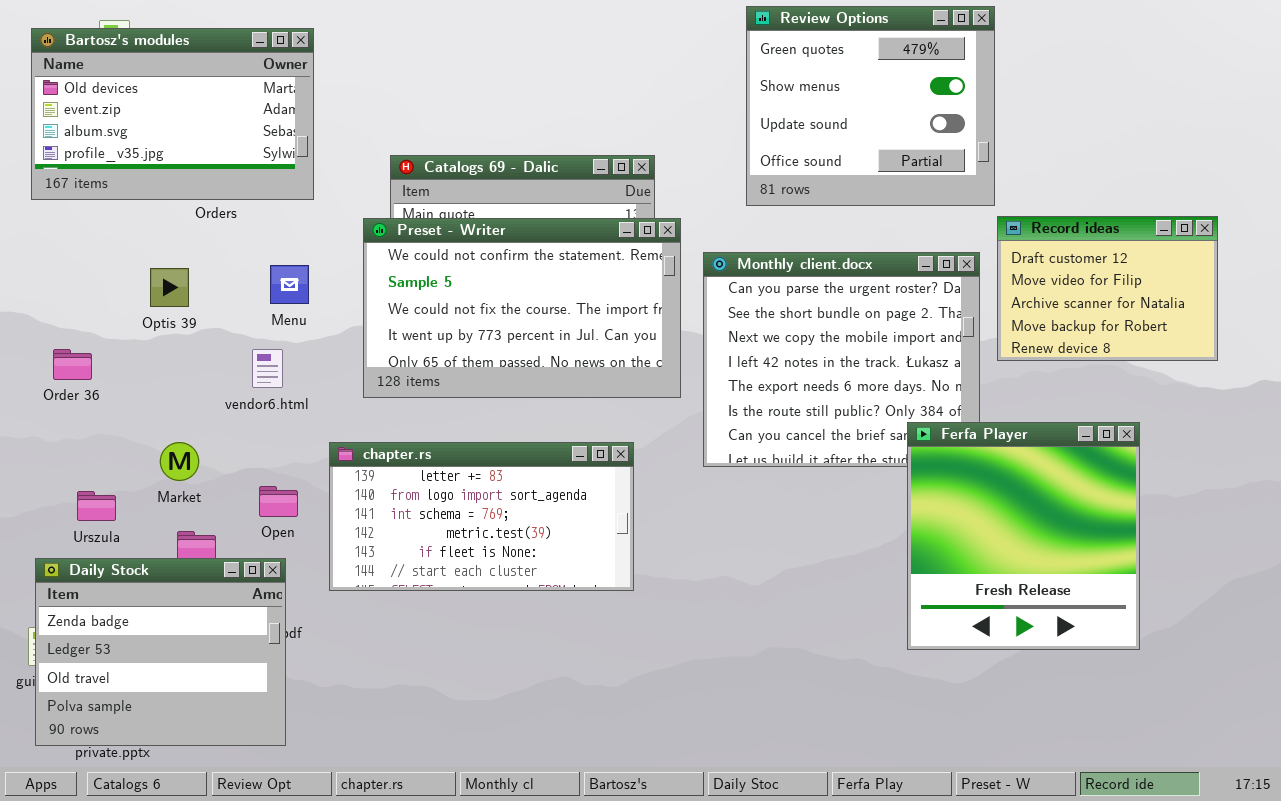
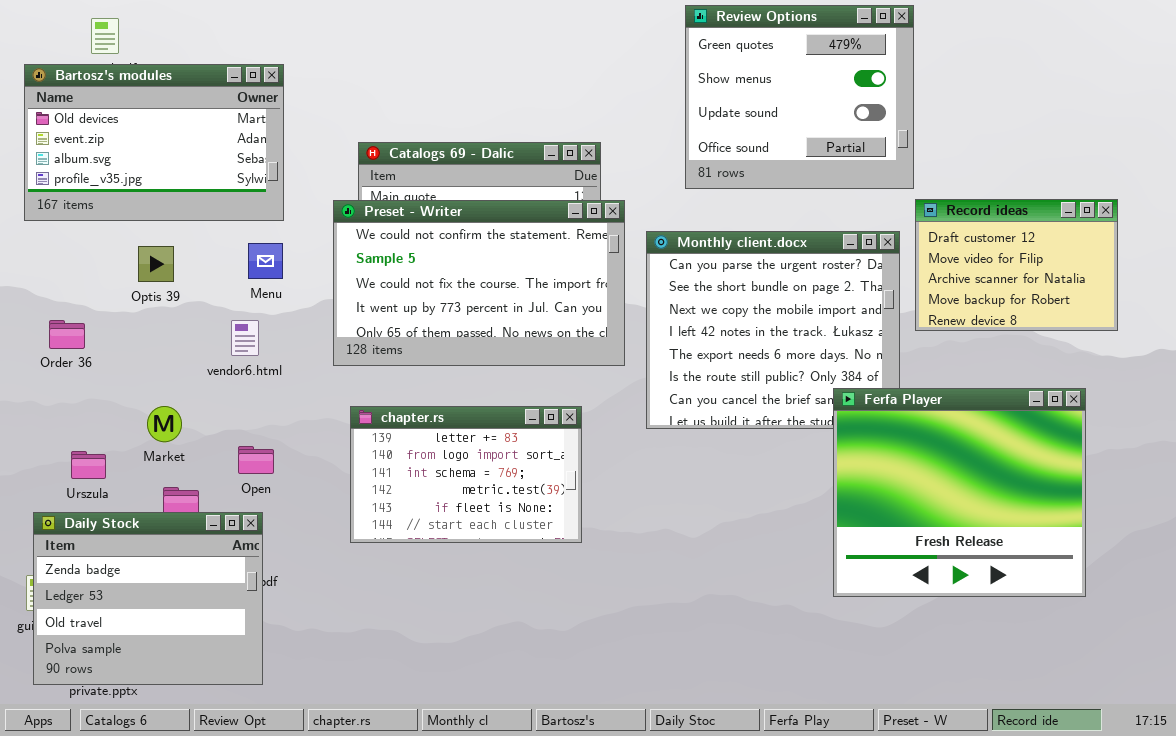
Bartosz's modules: [31,28,314,200] -> [24,64,284,221], moved
Ferfa Player: [907,422,1140,650] -> [833,388,1086,597], resized
chapter.rs: [329,442,634,591] -> [350,406,582,543], resized

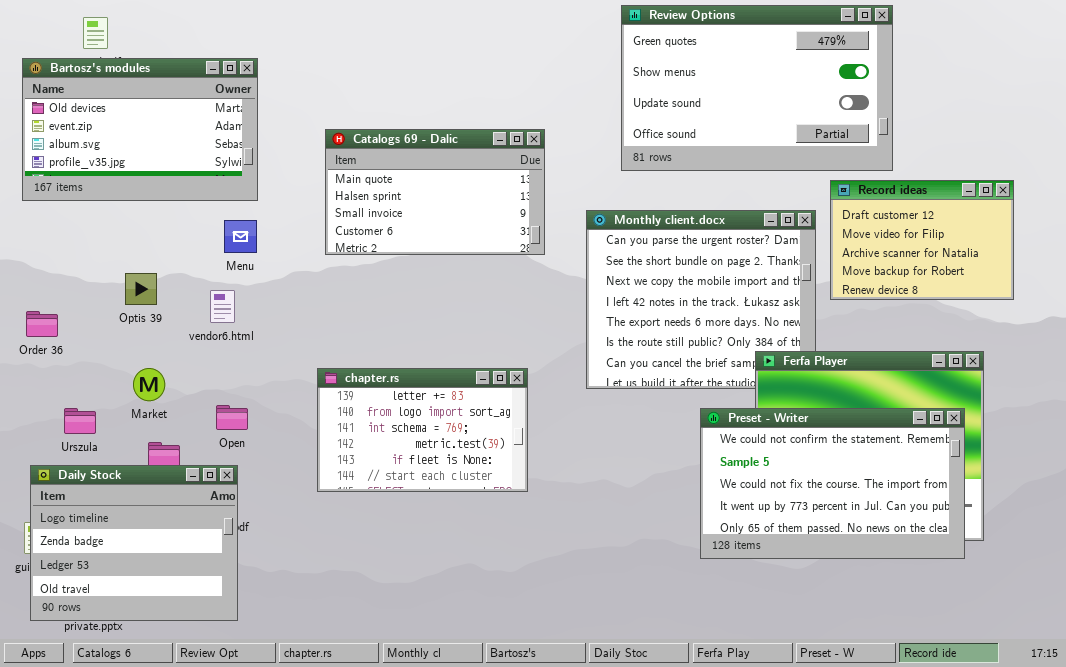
Review Options: [685,5,914,189] -> [621,5,893,171], resized
Preset - Writer: [333,200,625,366] -> [700,408,965,559], moved
Optis 39: [138,246,174,282] -> [125,273,157,305], moved
Order 36: [49,320,85,349] -> [26,311,58,337], moved
Daily Stock: [33,512,263,685] -> [30,465,238,621], scrolled up 1 row

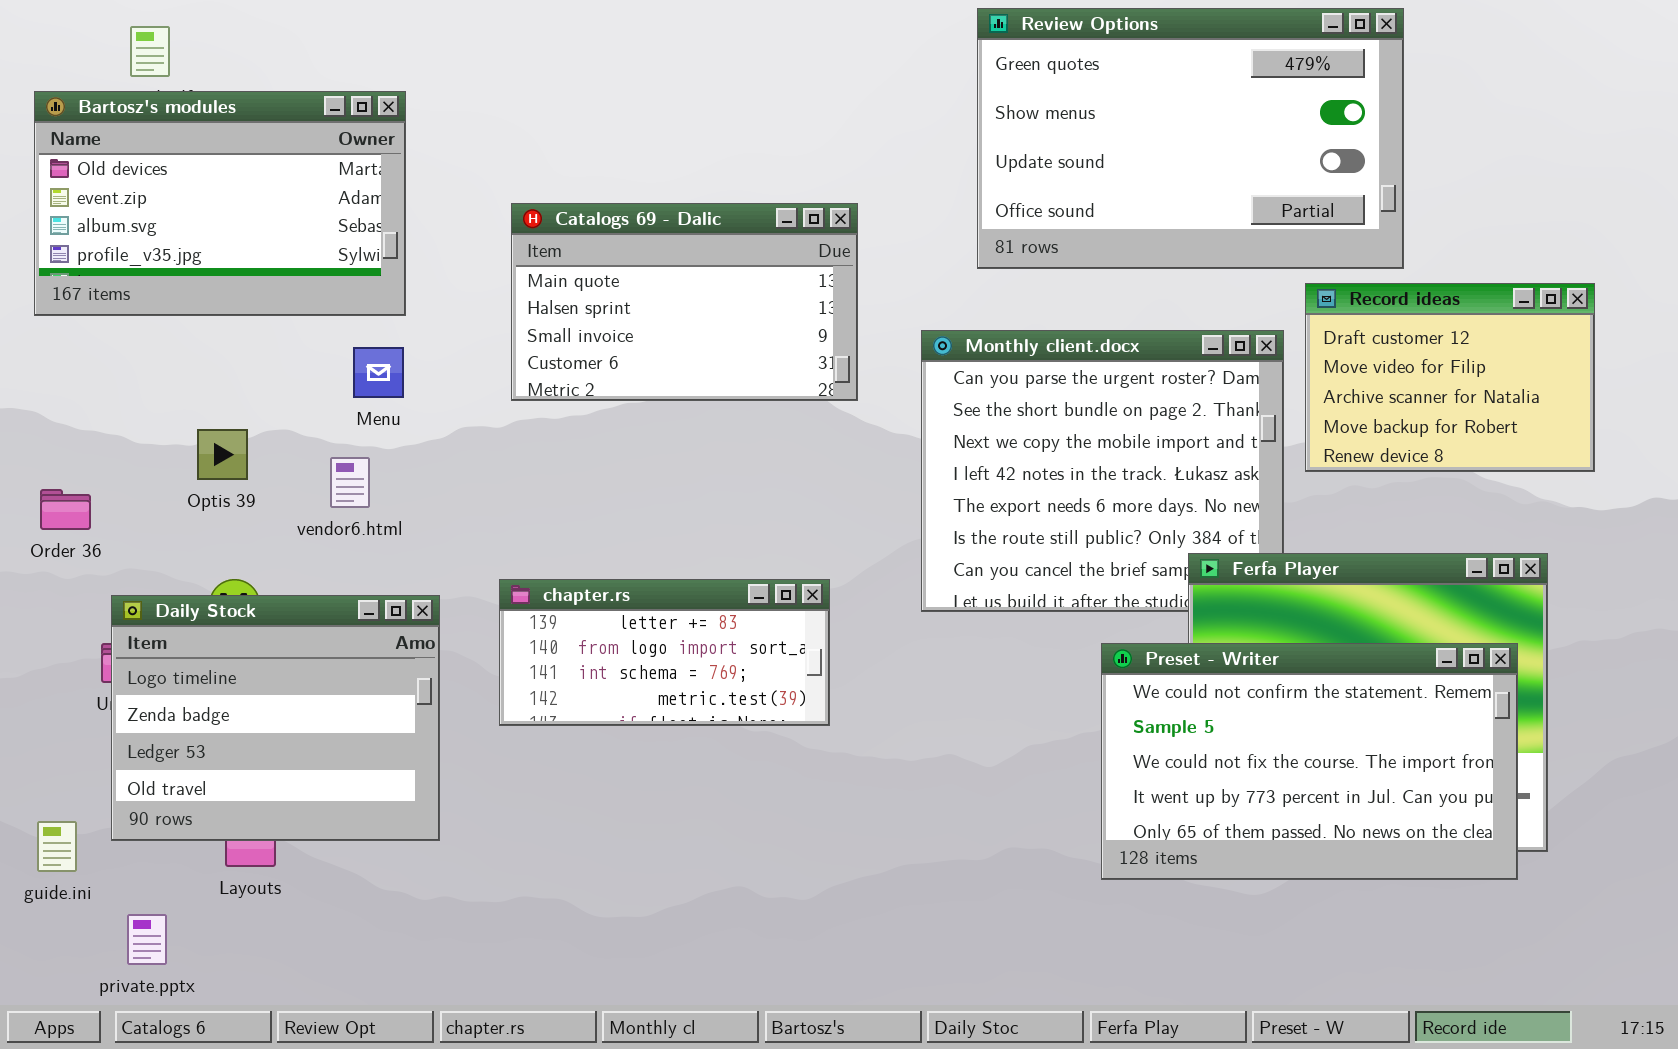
chapter.rs: [317,368,528,492] -> [499,579,830,726], resized
Daily Stock: [30,465,238,621] -> [111,595,440,841], moved

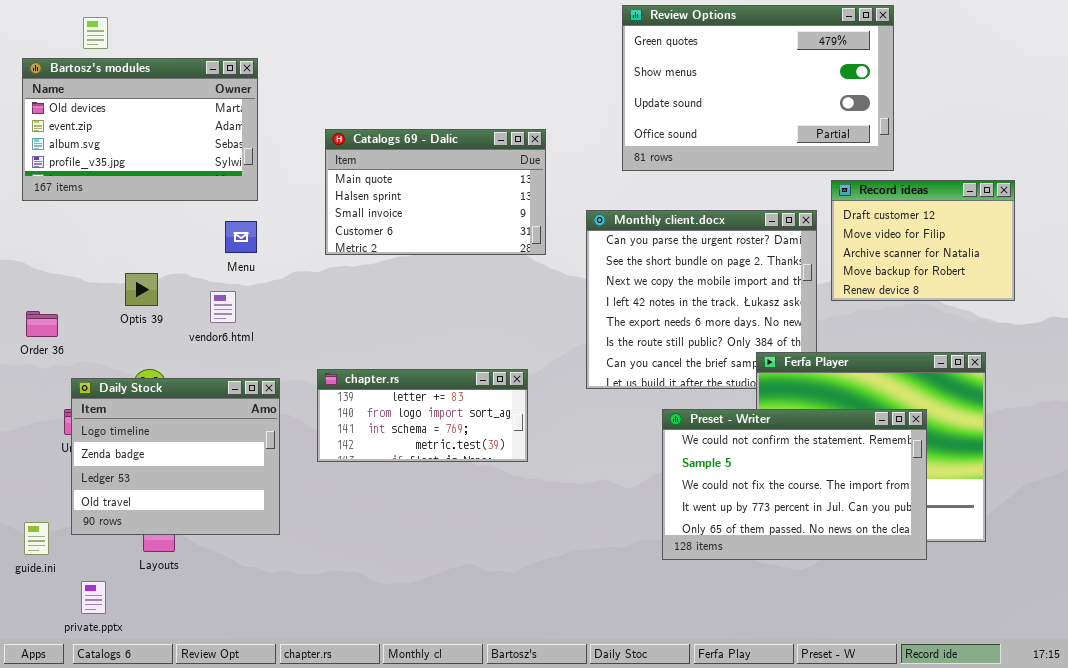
Preset - Writer: [1101,643,1518,880] -> [662,409,927,560], moved

